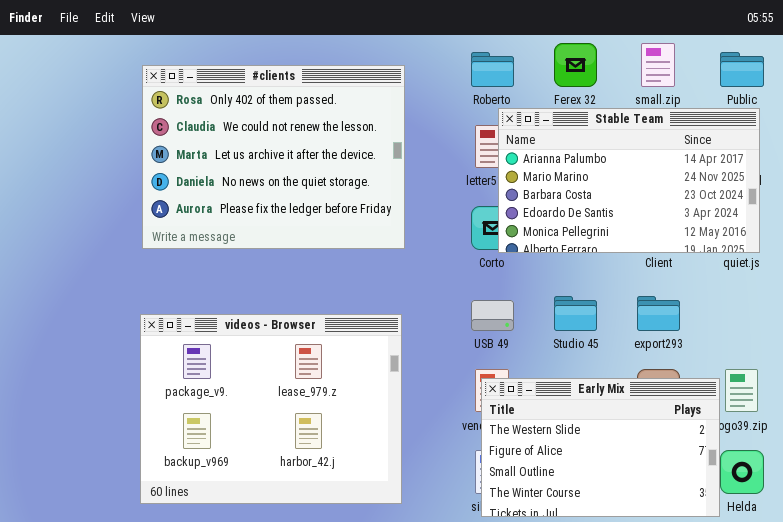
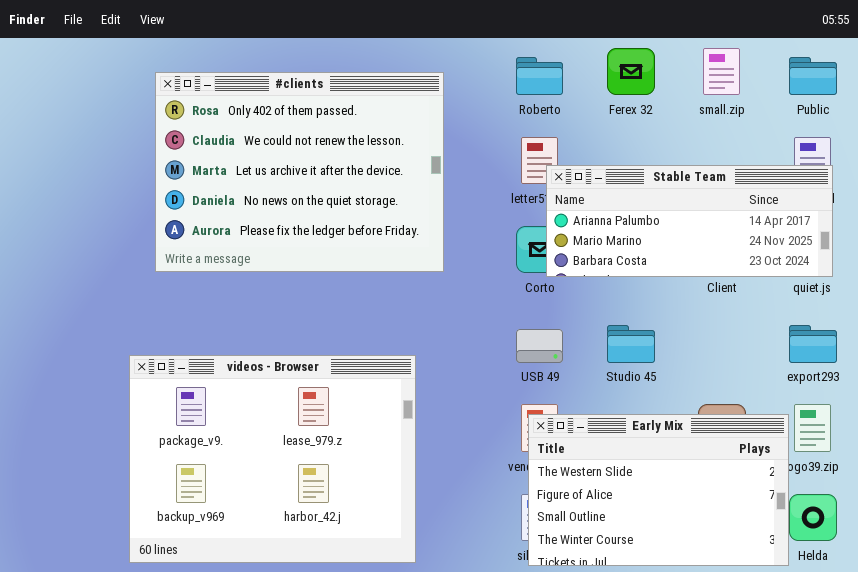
Stable Team: [498,108,760,253] -> [546,165,833,277], resized
export293: [637,296,680,331] -> [789,325,837,363], moved
videos - Browser: [140,314,402,504] -> [129,355,416,563], moved

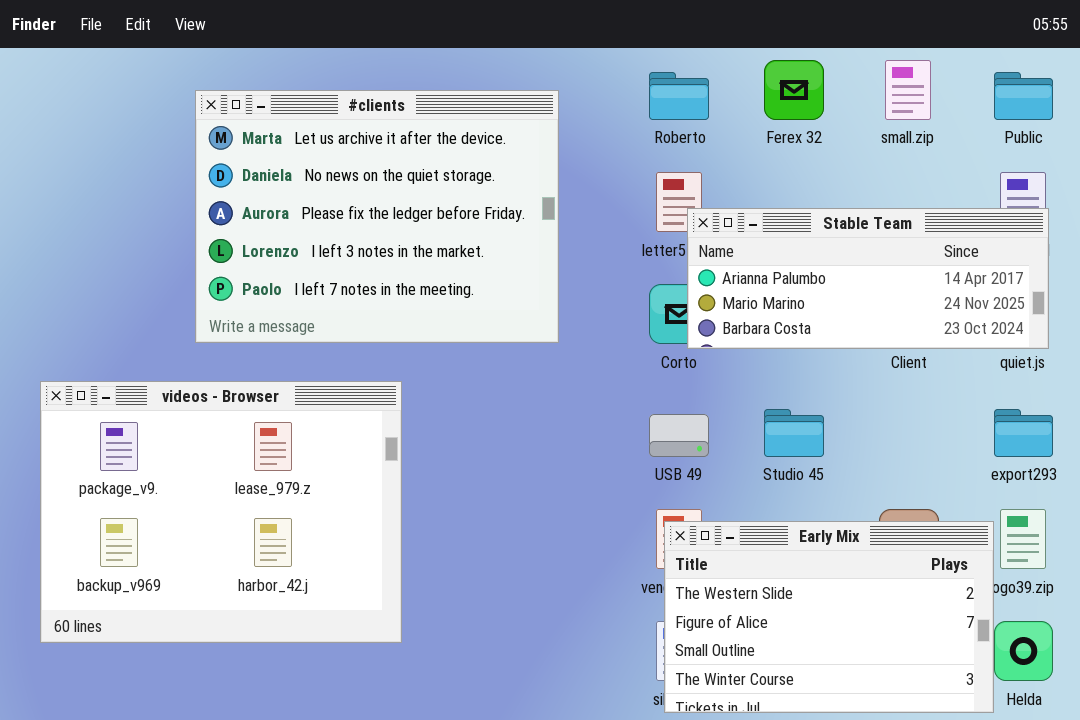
#clients: [155,72,444,272] -> [195,90,559,343], scrolled down 2 rows
videos - Browser: [129,355,416,563] -> [40,381,402,643], moved

